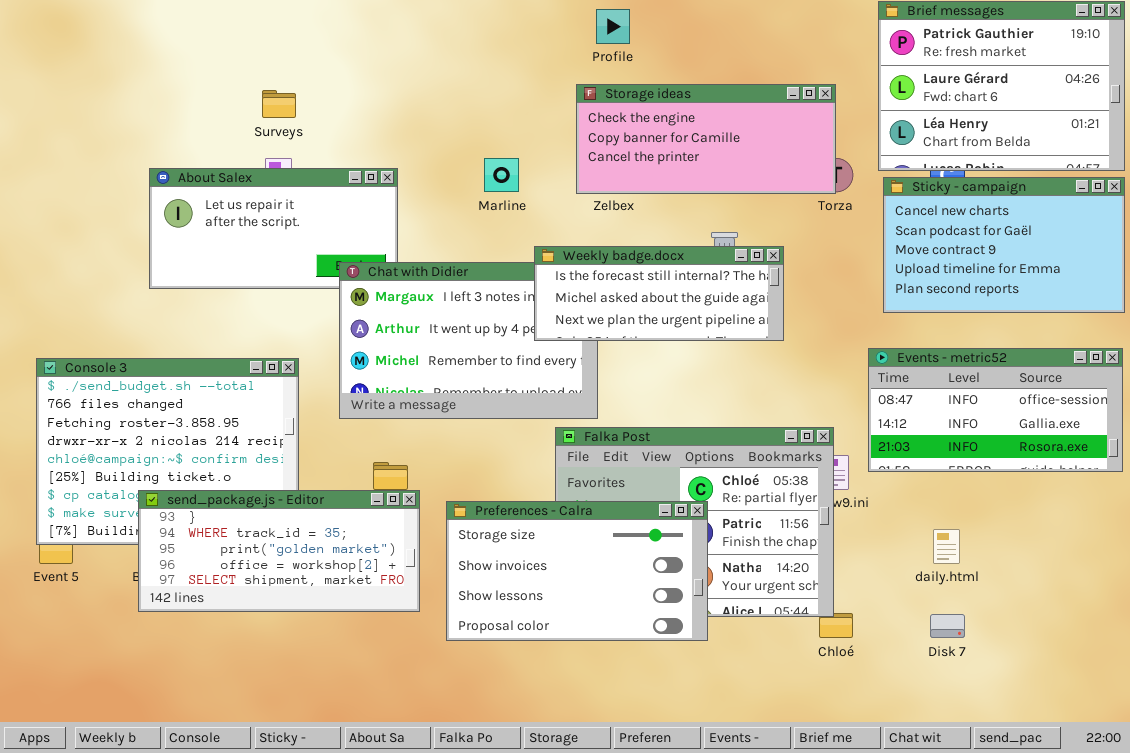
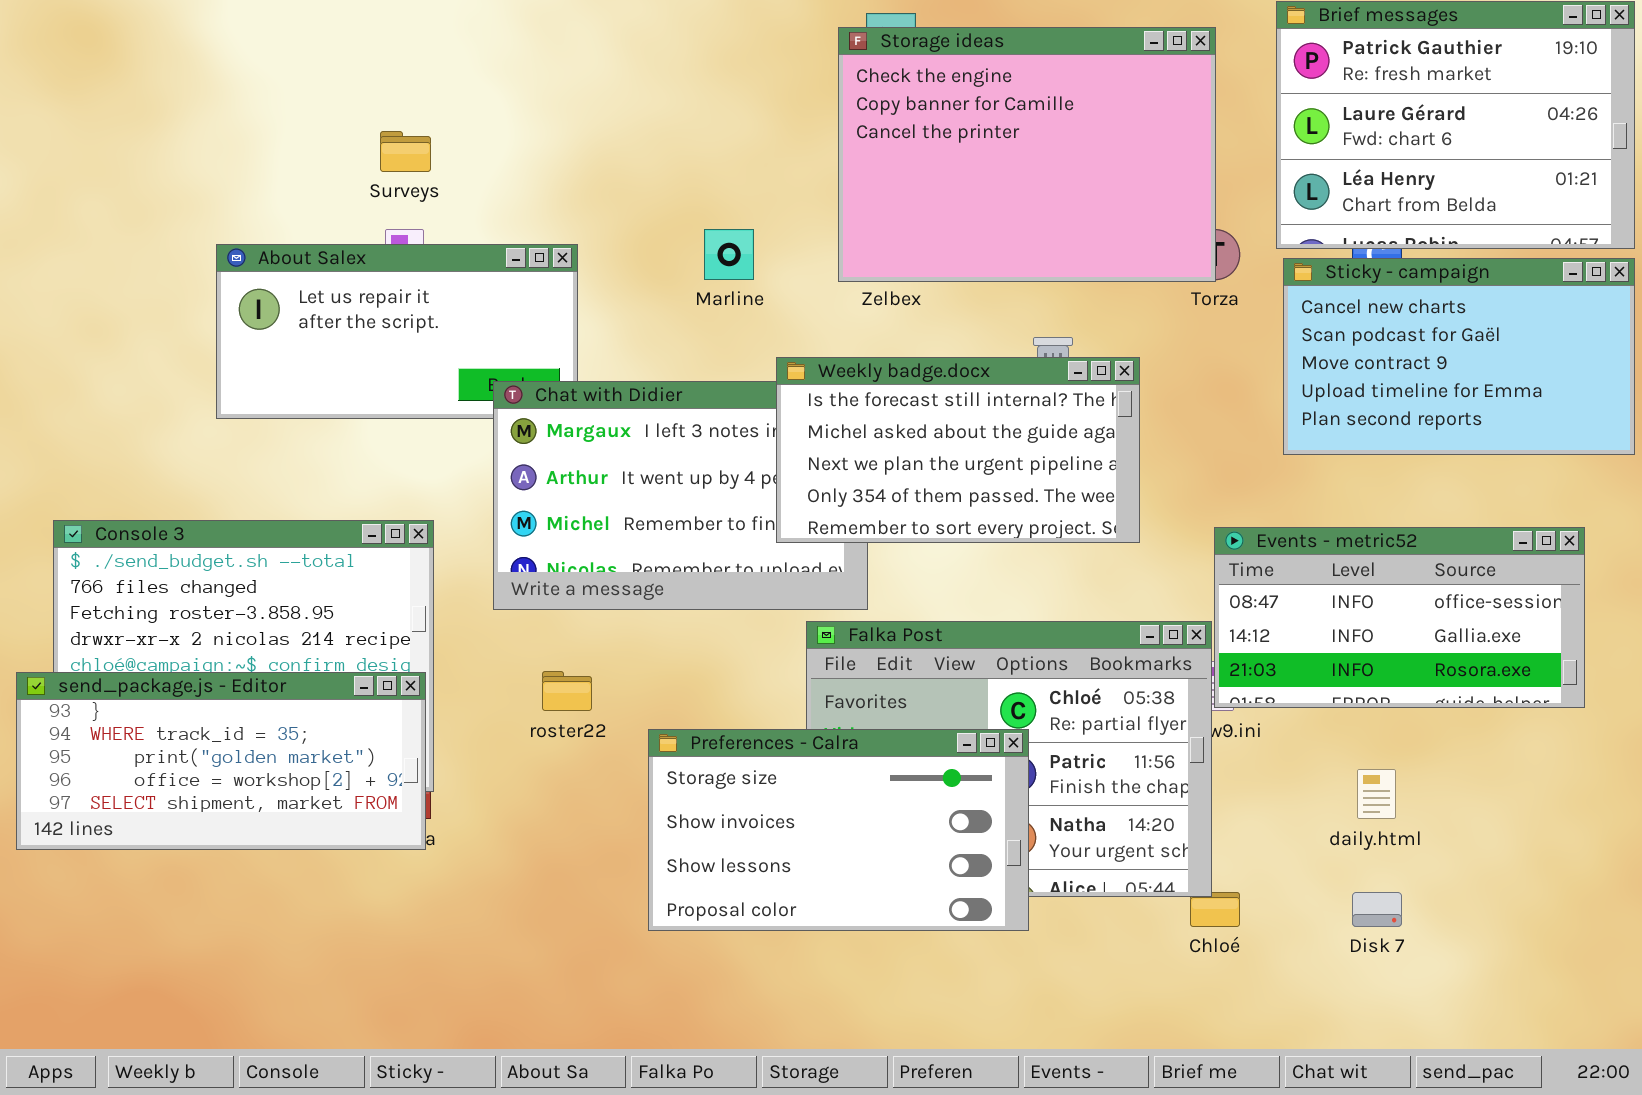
Storage ideas: [576,84,836,194] -> [838,27,1216,282], resized
Weekly badge.docx: [534,246,784,341] -> [776,357,1140,543], resized
Events - metric52: [868,348,1123,472] -> [1214,527,1585,708], moved
send_package.js - Editor: [138,490,420,612] -> [16,672,426,850], moved

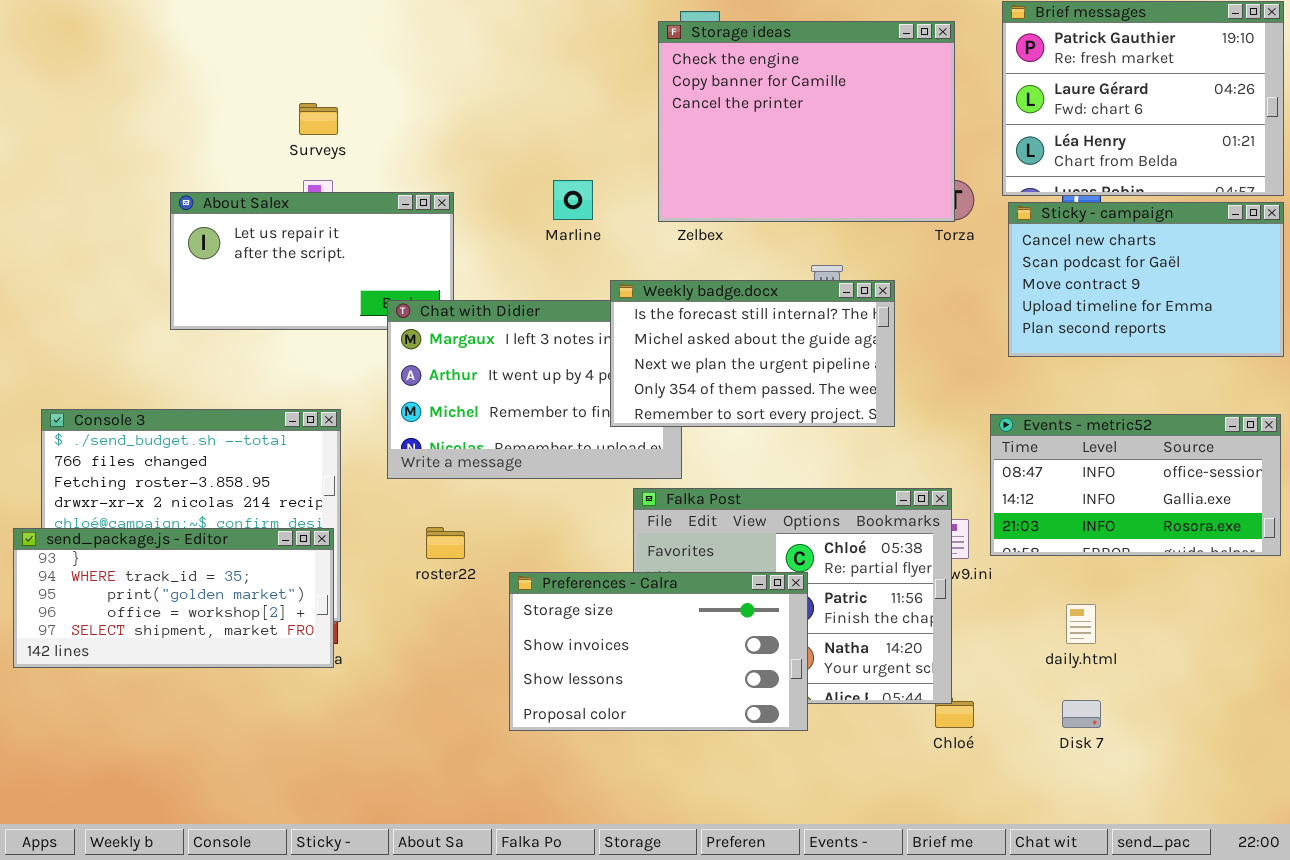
Events - metric52: [1214,527,1585,708] -> [990,414,1281,556], moved

